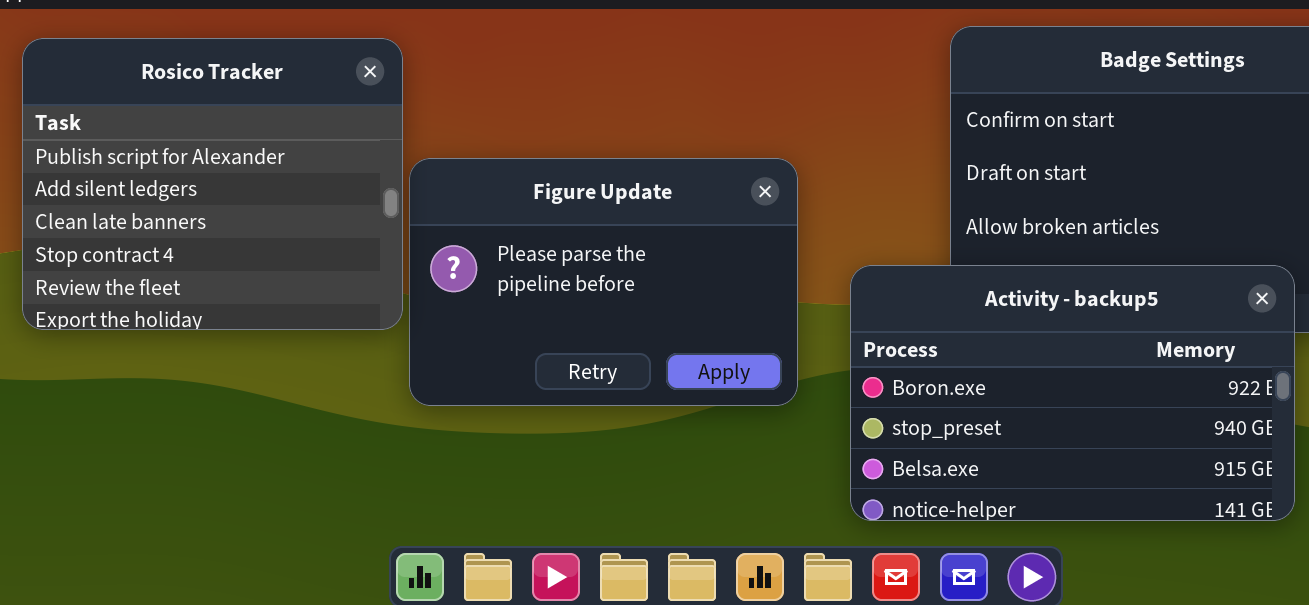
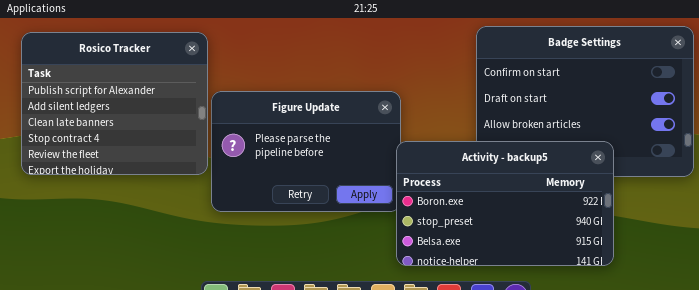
Activity - backup5: [850,265,1295,521] -> [396,141,614,266], moved

